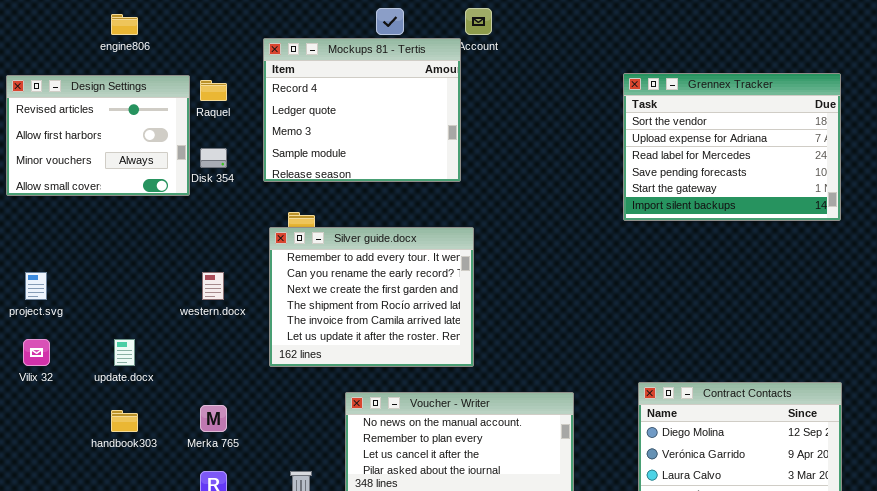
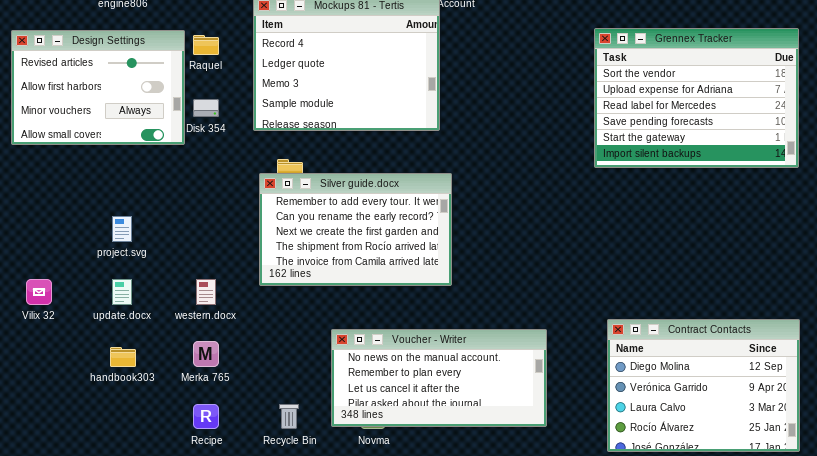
Silver guide.docx: [269,227,474,367] -> [259,173,452,286], resized
project.svg: [25,272,47,300] -> [112,216,132,242], moved
western.docx: [202,272,224,300] -> [196,279,216,305], moved

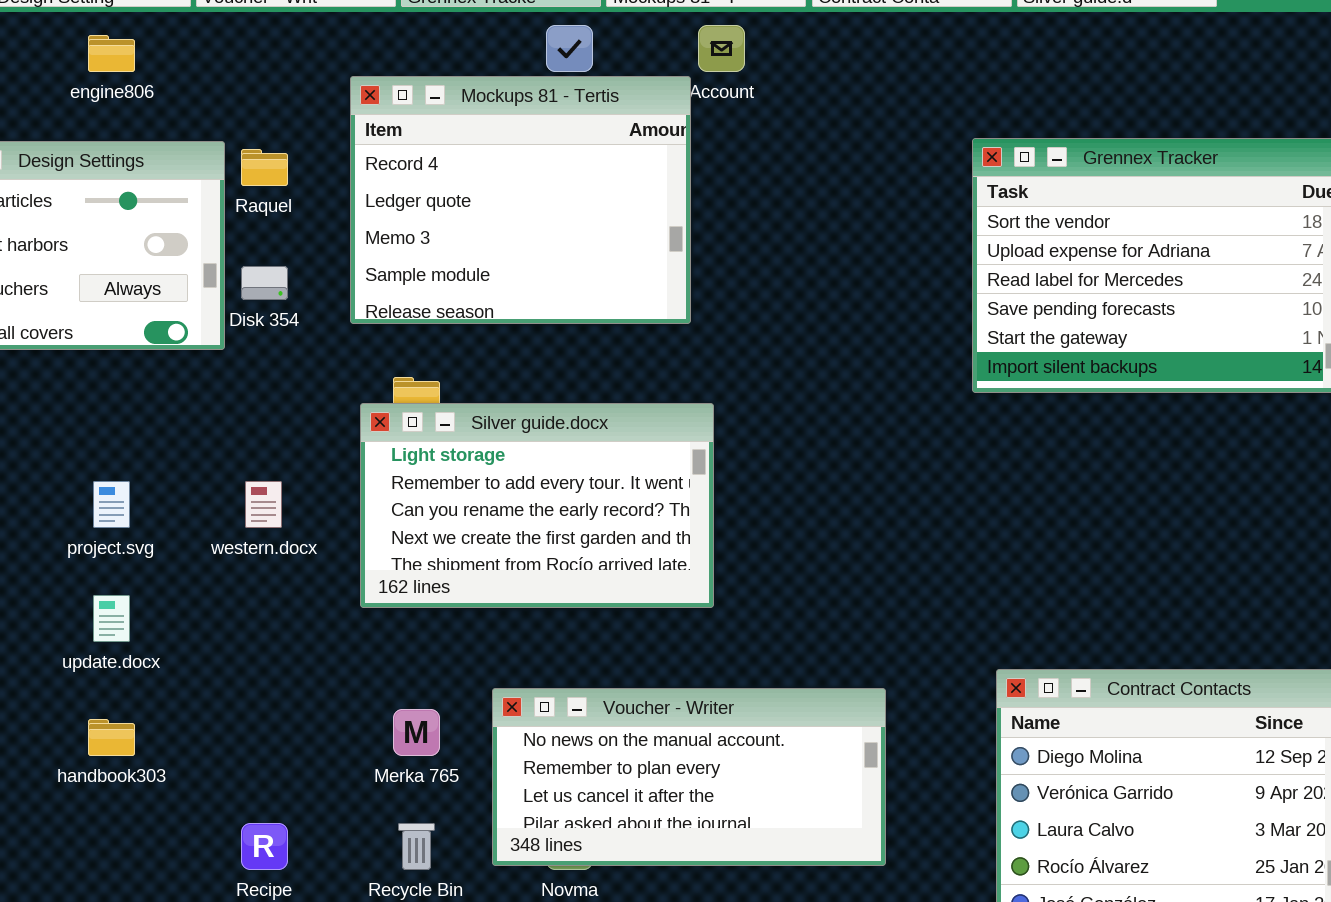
Silver guide.docx: [259,173,452,286] -> [360,403,714,608], scrolled up 1 row
western.docx: [196,279,216,305] -> [245,481,282,528], moved
Merka 765: [193,341,219,367] -> [393,709,440,756], moved

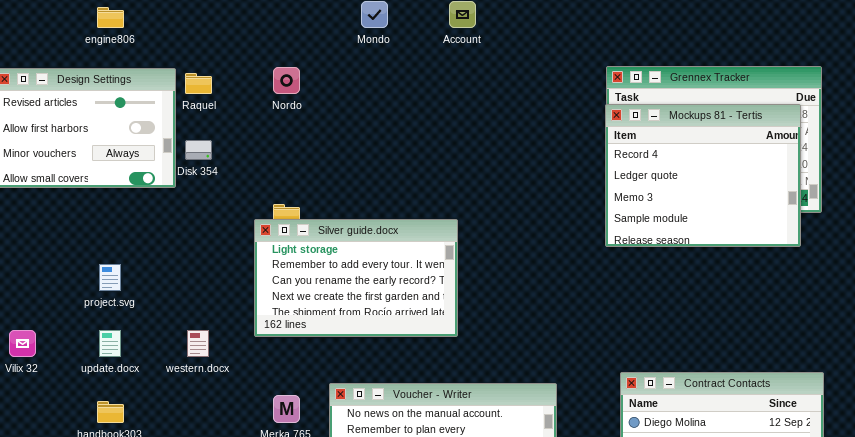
Mockups 81 - Tertis: [350,76,691,324] -> [605,104,801,247], moved
western.docx: [245,481,282,528] -> [187,330,209,357], moved

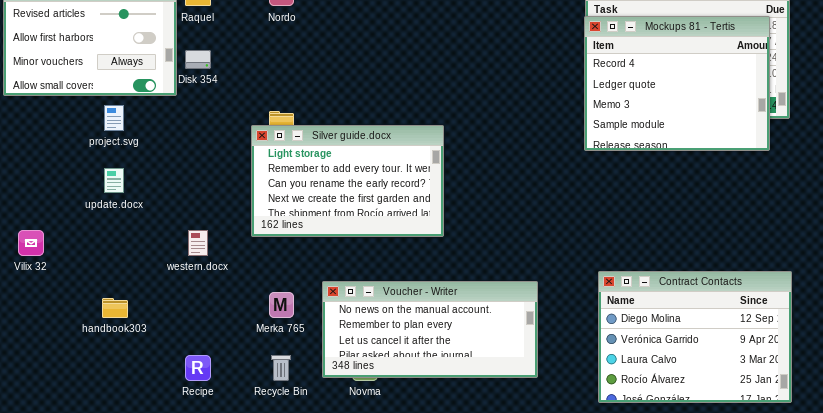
project.svg: [99,264,121,291] -> [104,105,124,131], moved
update.docx: [99,330,121,357] -> [104,168,124,193], moved

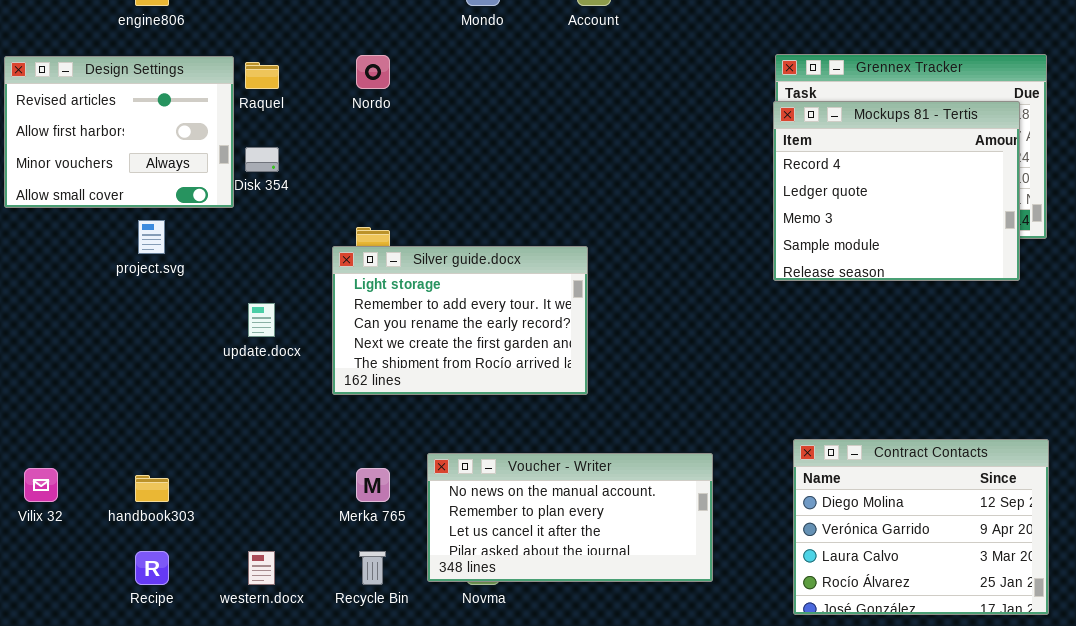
update.docx: [104,168,124,193] -> [248,303,275,337], moved
Vilix 32: [18,230,44,256] -> [24,468,58,502], moved
western.docx: [188,230,208,256] -> [248,551,275,585], moved
Recipe: [185,355,211,381] -> [135,551,169,585], moved

